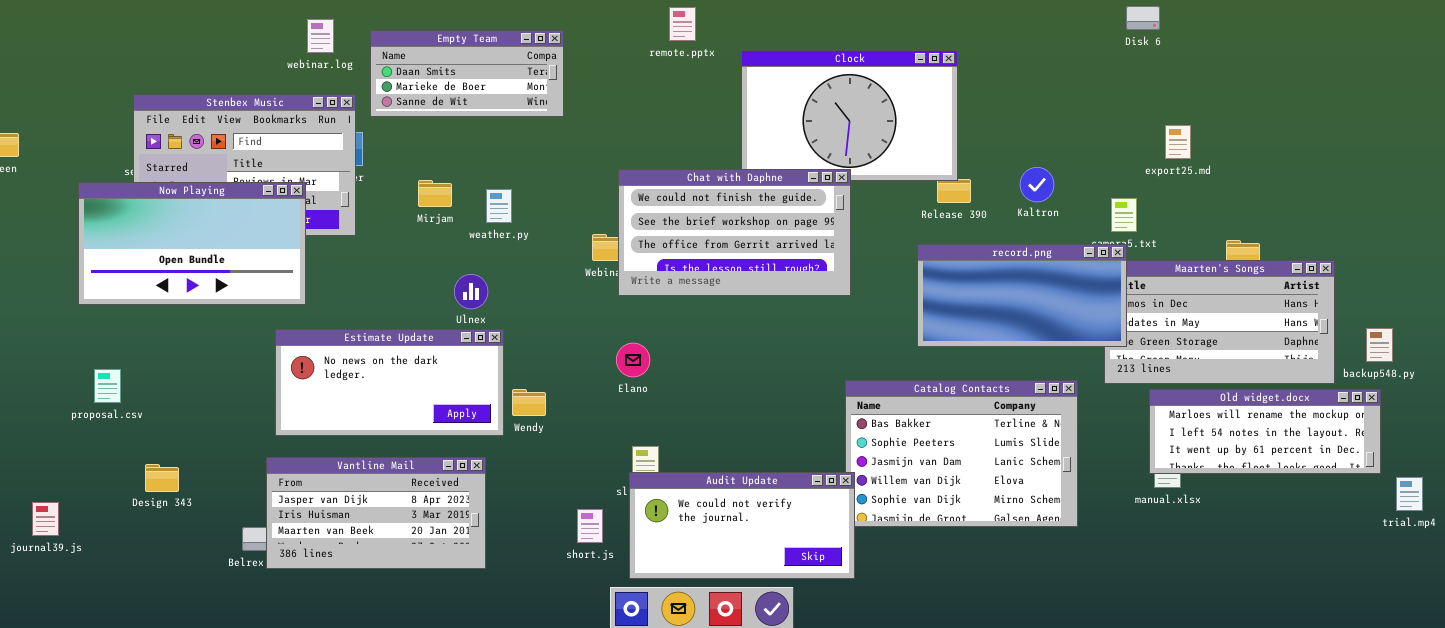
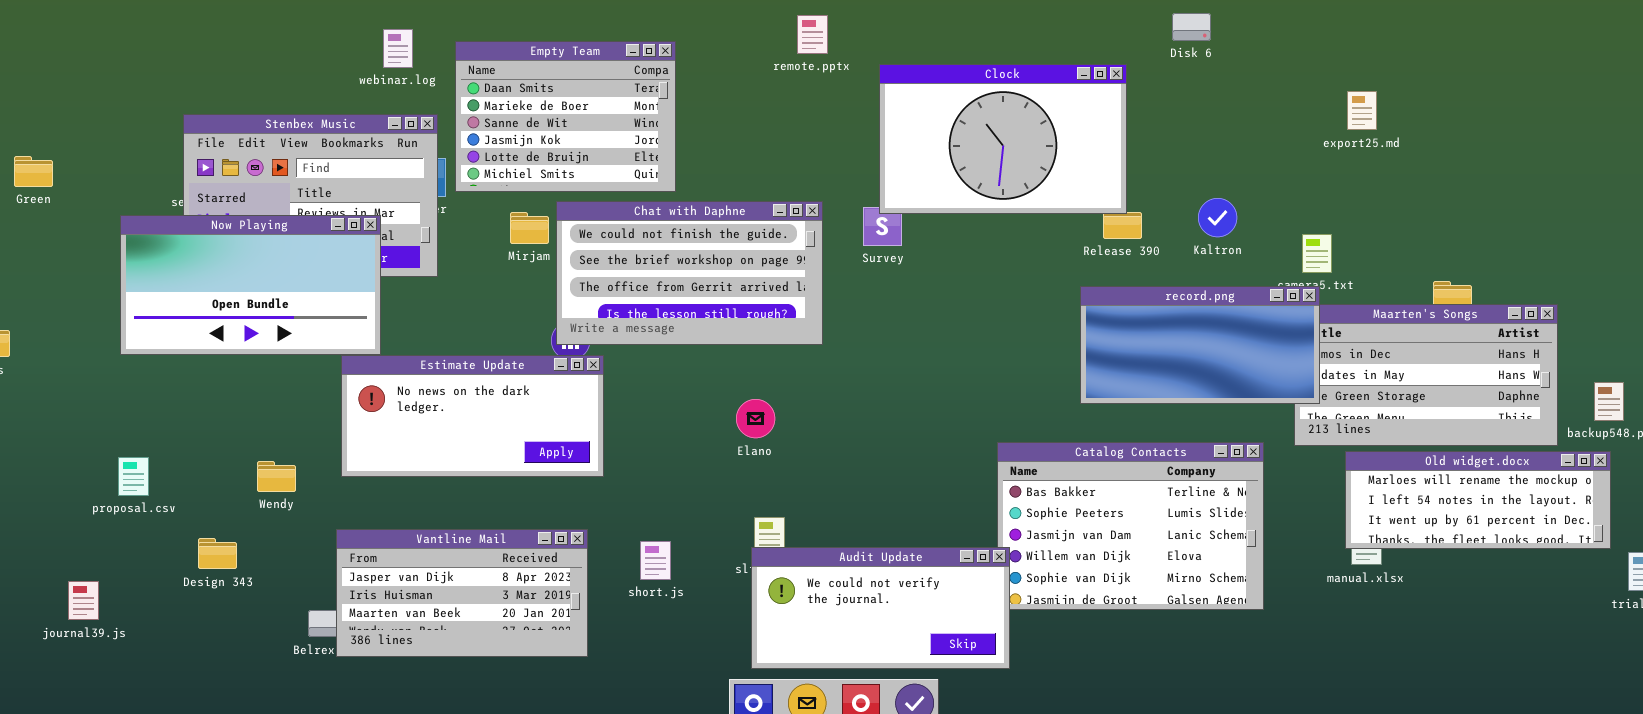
Disk 6: [1126,6,1160,30] -> [1172,13,1211,41], moved
Empty Team: [370,30,564,117] -> [455,41,676,192], resized
export25.md: [1165,125,1191,159] -> [1347,91,1377,130], moved
Chat with Daphne: [618,169,851,296] -> [556,201,823,345], moved
Estimate Update: [275,329,504,436] -> [341,355,604,477], moved
proposal.csv: [94,369,121,403] -> [118,457,149,496], moved
Wendy: [512,389,546,416] -> [257,461,296,492], moved
short.js: [577,509,603,543] -> [640,541,671,580], moved

